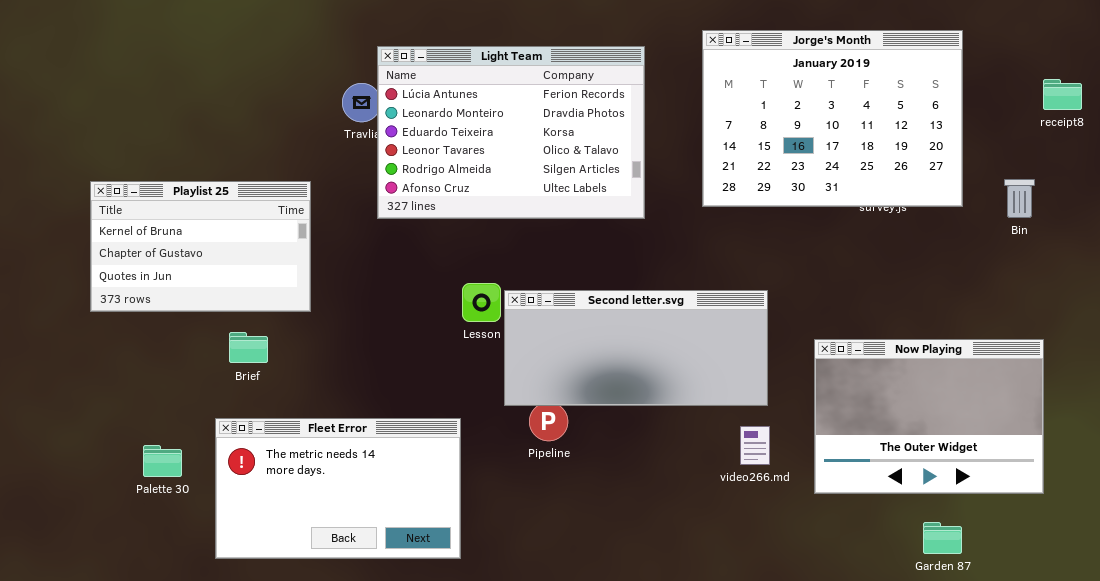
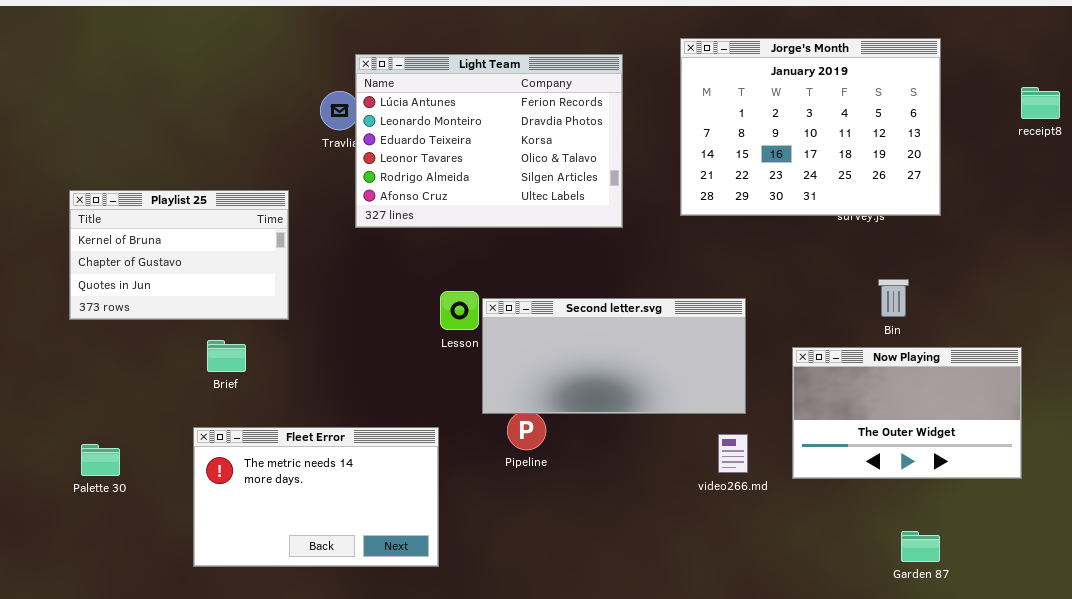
Bin: [1004,179,1035,218] -> [878,279,909,317], moved
Now Playing: [814,339,1044,494] -> [792,347,1022,479], resized
Palette 30: [143,445,182,477] -> [81,444,120,476], moved

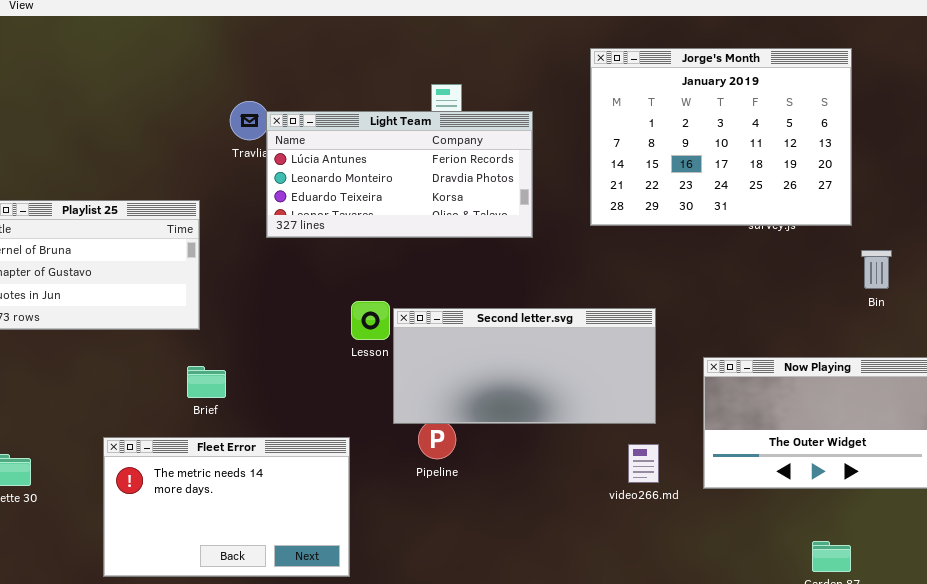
Light Team: [355,54,623,228] -> [266,111,533,238], resized
Bin: [878,279,909,317] -> [861,250,892,289], moved
Brief: [207,340,246,372] -> [187,366,226,398], moved

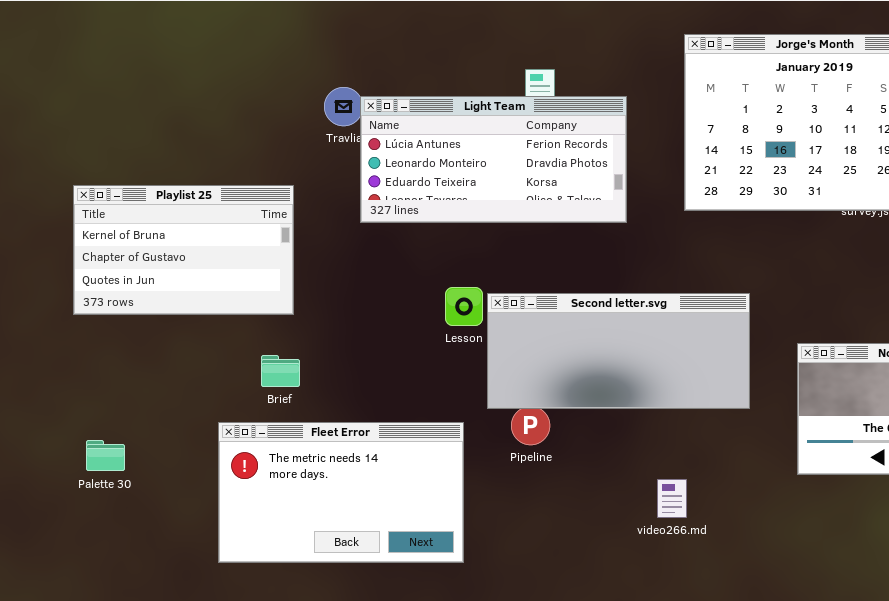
Brief: [187,366,226,398] -> [261,355,300,387], moved
Fleet Error: [103,437,350,577] -> [218,422,464,563], moved
video266.md: [628,444,659,483] -> [657,479,687,518], moved

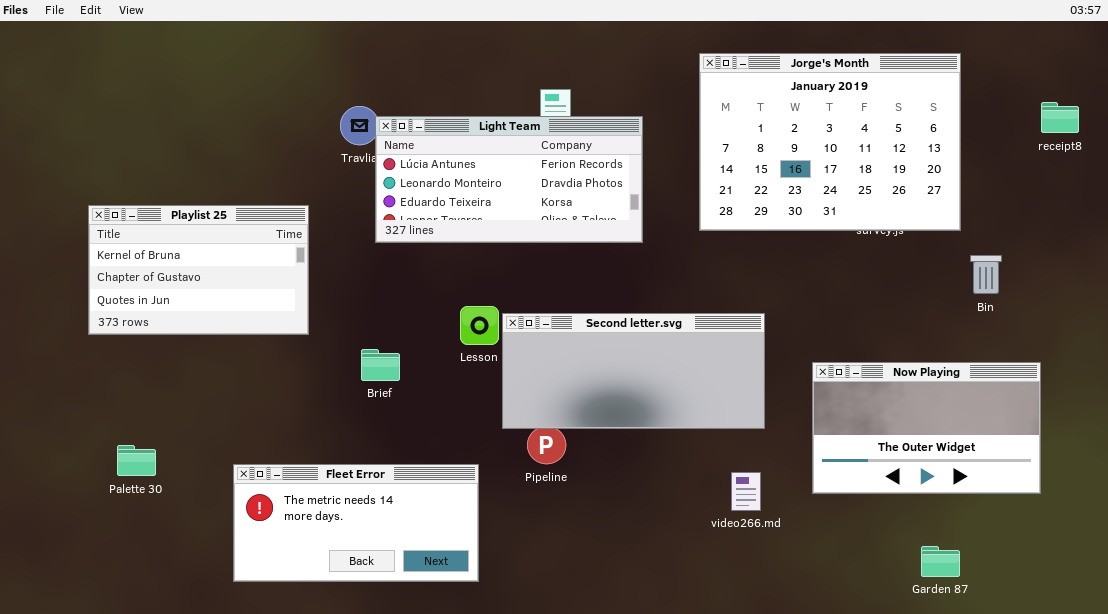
Brief: [261,355,300,387] -> [361,349,400,381], moved
Fleet Error: [218,422,464,563] -> [233,464,479,582], resized
Palette 30: [86,440,125,471] -> [117,445,156,476], moved
video266.md: [657,479,687,518] -> [731,472,761,511], moved

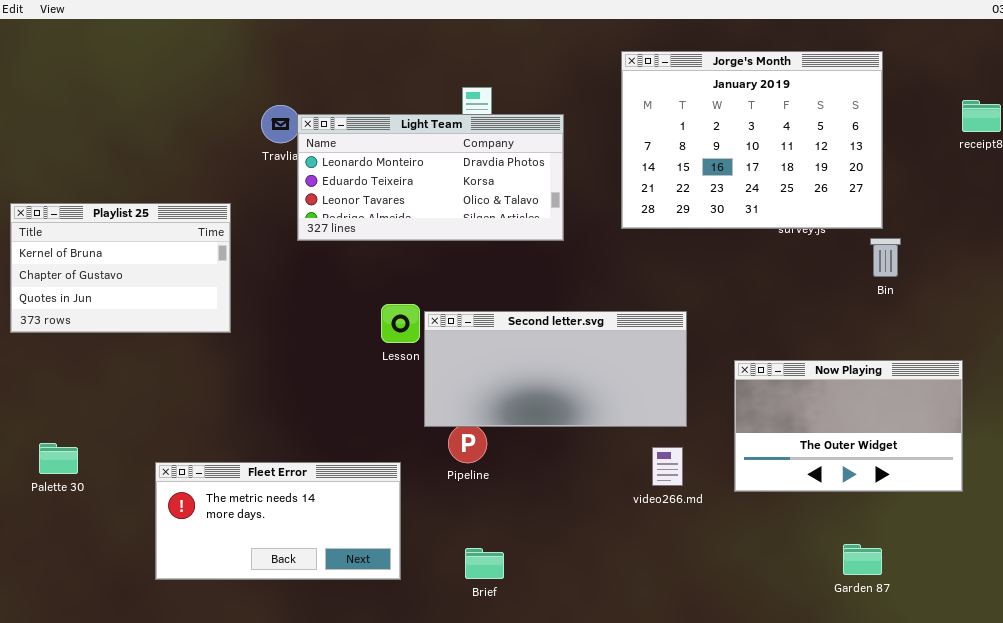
Light Team: [375,116,643,243] -> [297,114,564,241], scrolled down 1 row
Bin: [970,255,1002,294] -> [870,238,901,277], moved
Brief: [361,349,400,381] -> [465,548,504,579], moved
video266.md: [731,472,761,511] -> [652,447,683,486], moved

